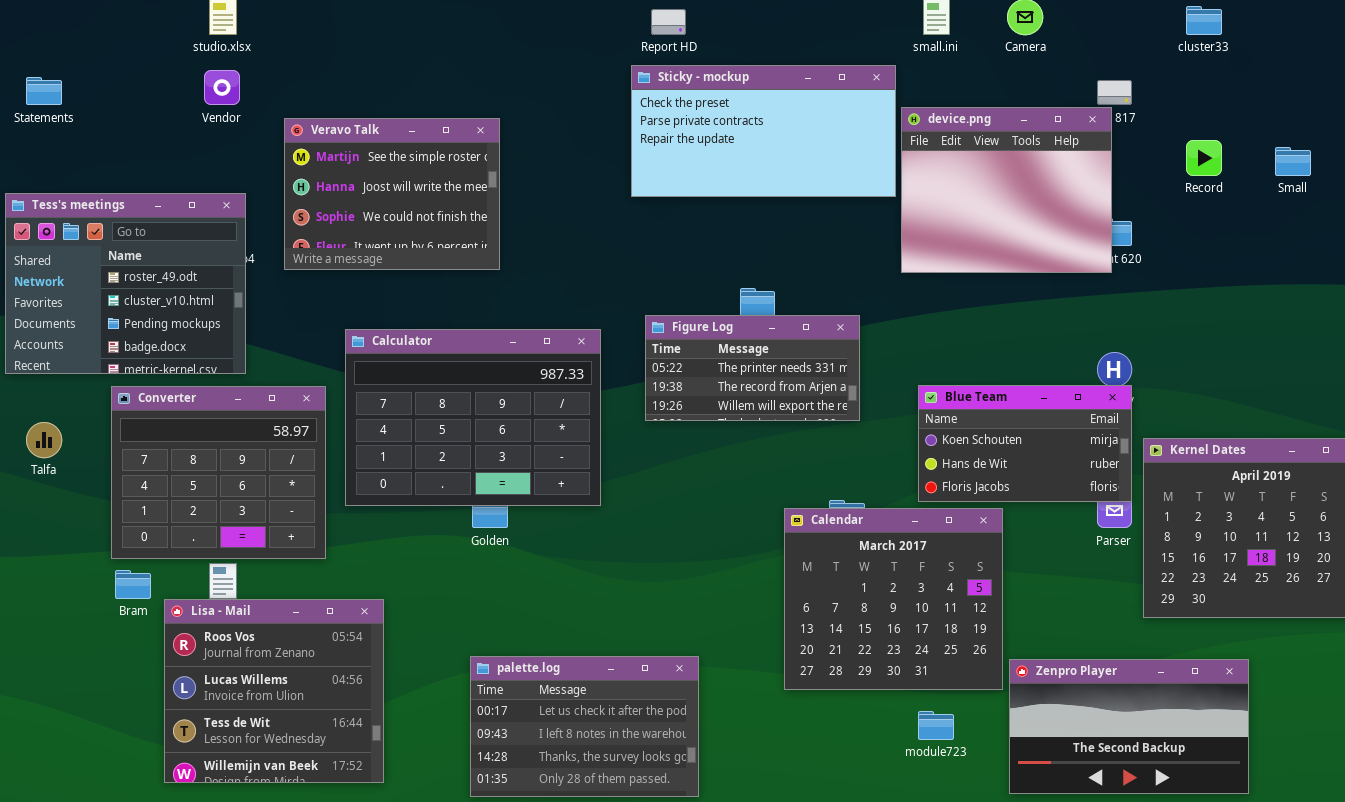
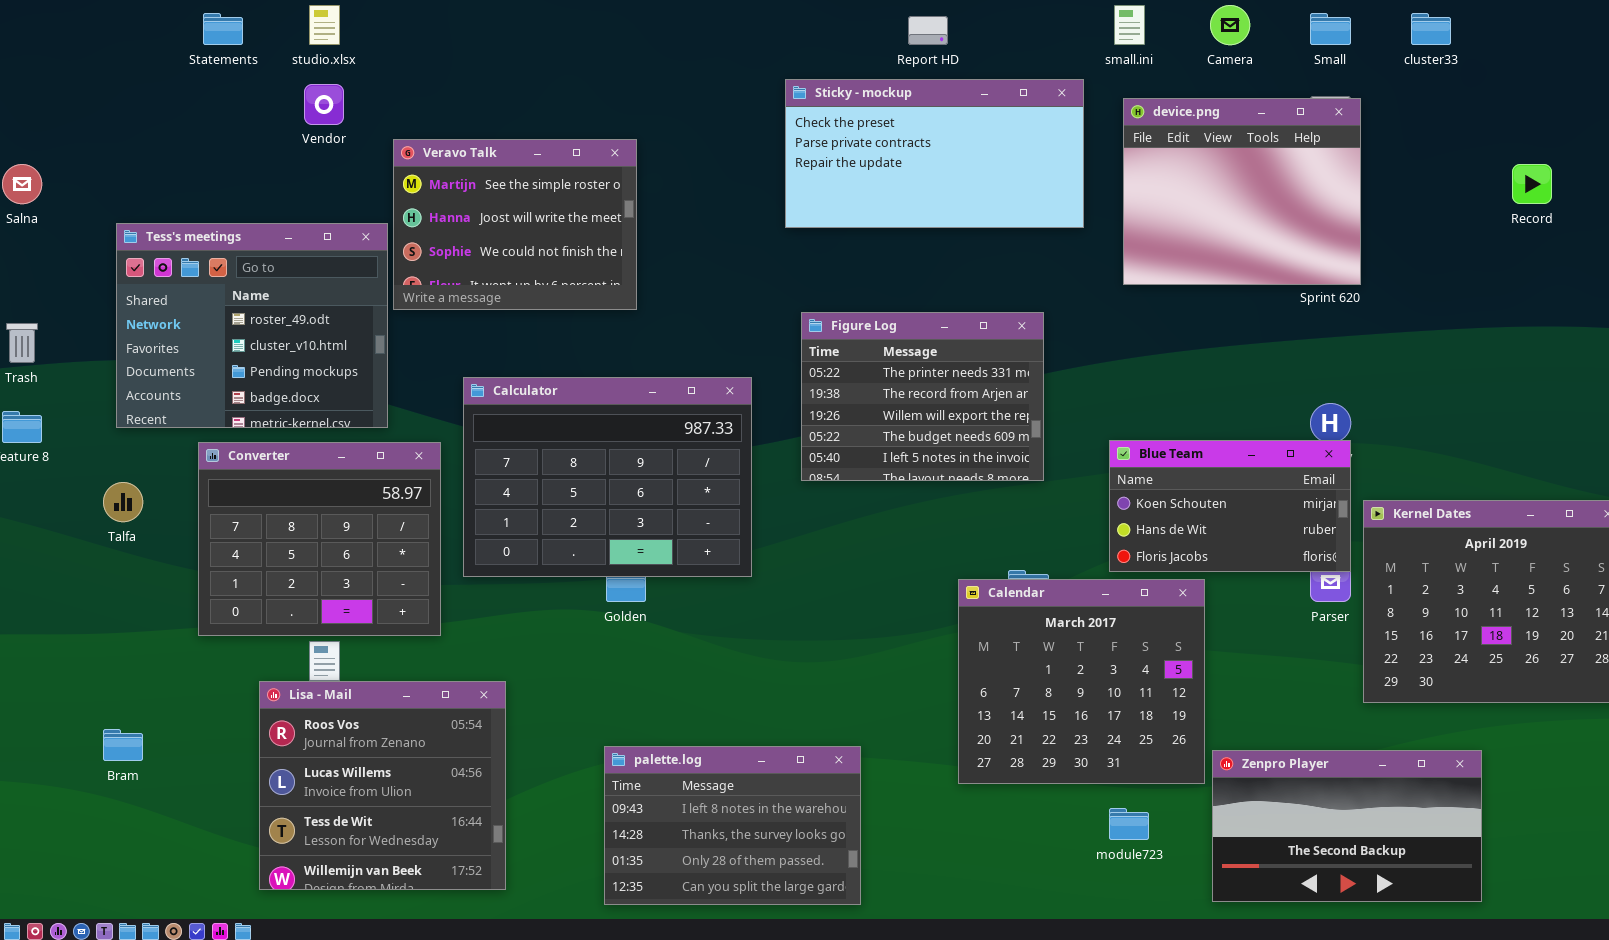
Report HD: [651,9,686,35] -> [908,16,948,45], moved
Statements: [26,77,62,105] -> [203,13,243,45], moved
device.png: [901,107,1112,273] -> [1123,98,1361,285], moved
Record: [1186,140,1222,176] -> [1512,164,1552,204], moved
Small: [1275,147,1311,176] -> [1310,13,1351,45], moved
Tess's meetings: [5,193,246,374] -> [116,223,388,428], moved
Figure Log: [645,315,860,421] -> [801,312,1044,481], resized
Bram: [115,570,151,599] -> [103,729,143,761], moved
palette.log: [470,656,699,797] -> [604,746,861,905], scrolled down 1 row

